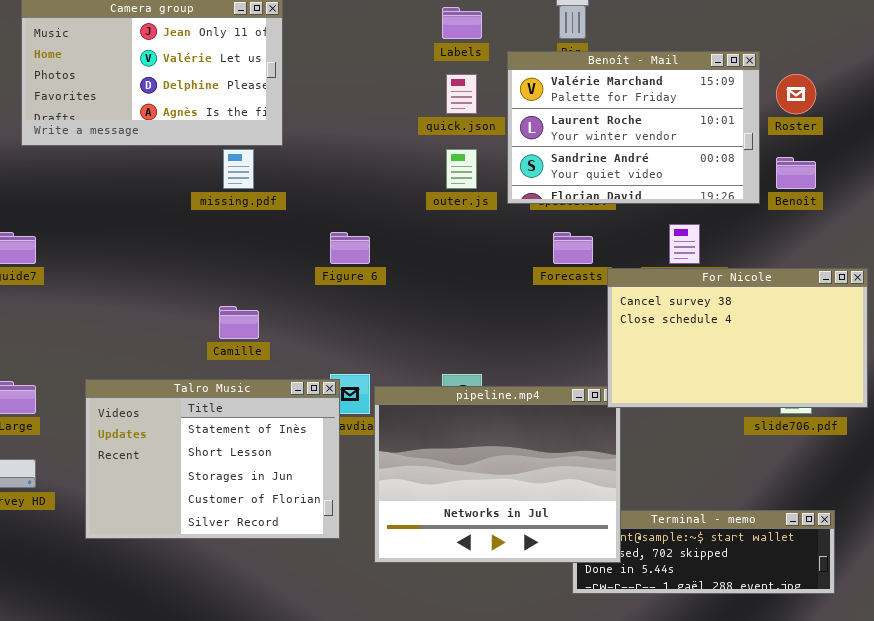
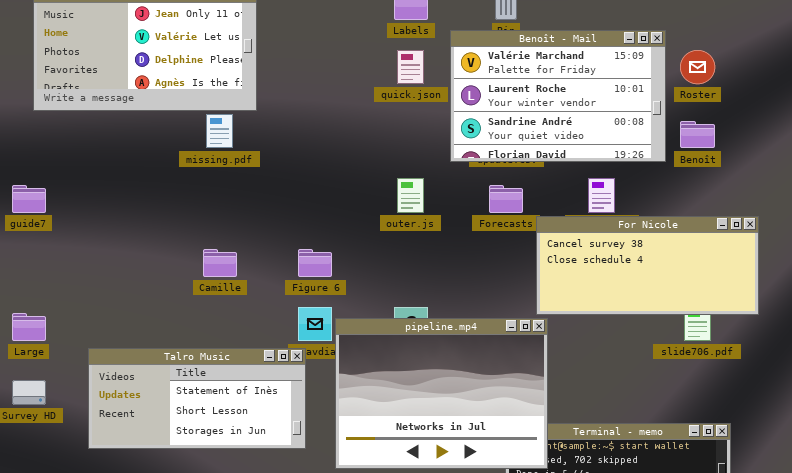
outer.js: [446,149,477,189] -> [397,178,424,213], moved
Figure 6: [330,232,370,264] -> [298,249,332,277], moved
For Nicole: [607,268,868,408] -> [536,216,759,315], resized
Talro Music: [85,379,340,539] -> [88,348,306,449], resized

